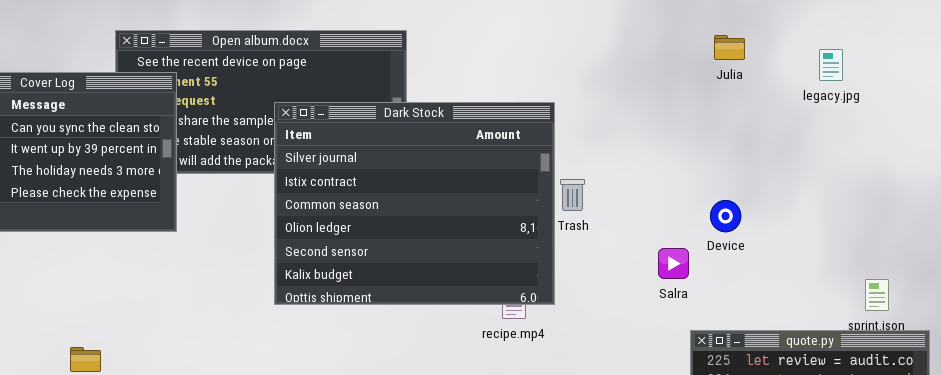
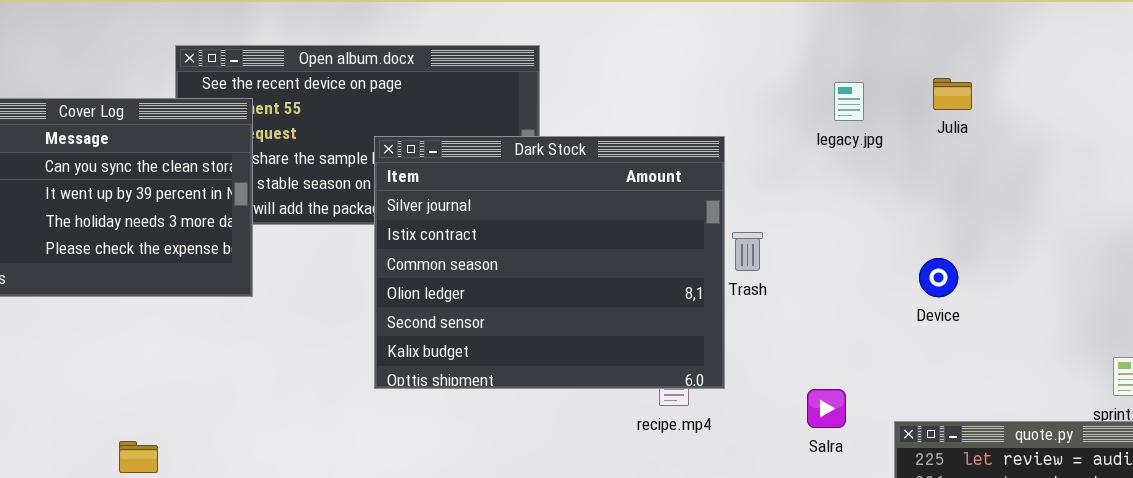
Julia: [714,35,745,60] -> [933,78,972,110], moved
legacy.jpg: [819,49,843,81] -> [834,82,864,121], moved
Salra: [658,248,689,279] -> [807,389,846,428], moved

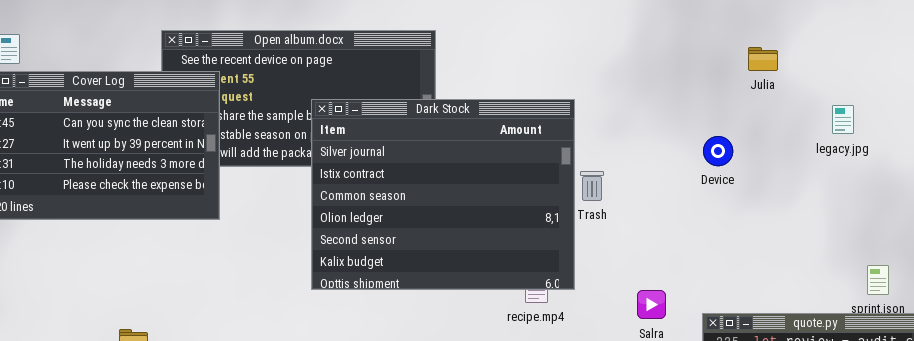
Julia: [933,78,972,110] -> [748,47,778,71], moved
legacy.jpg: [834,82,864,121] -> [832,105,854,134], moved
Device: [919,258,958,297] -> [703,136,733,166], moved

